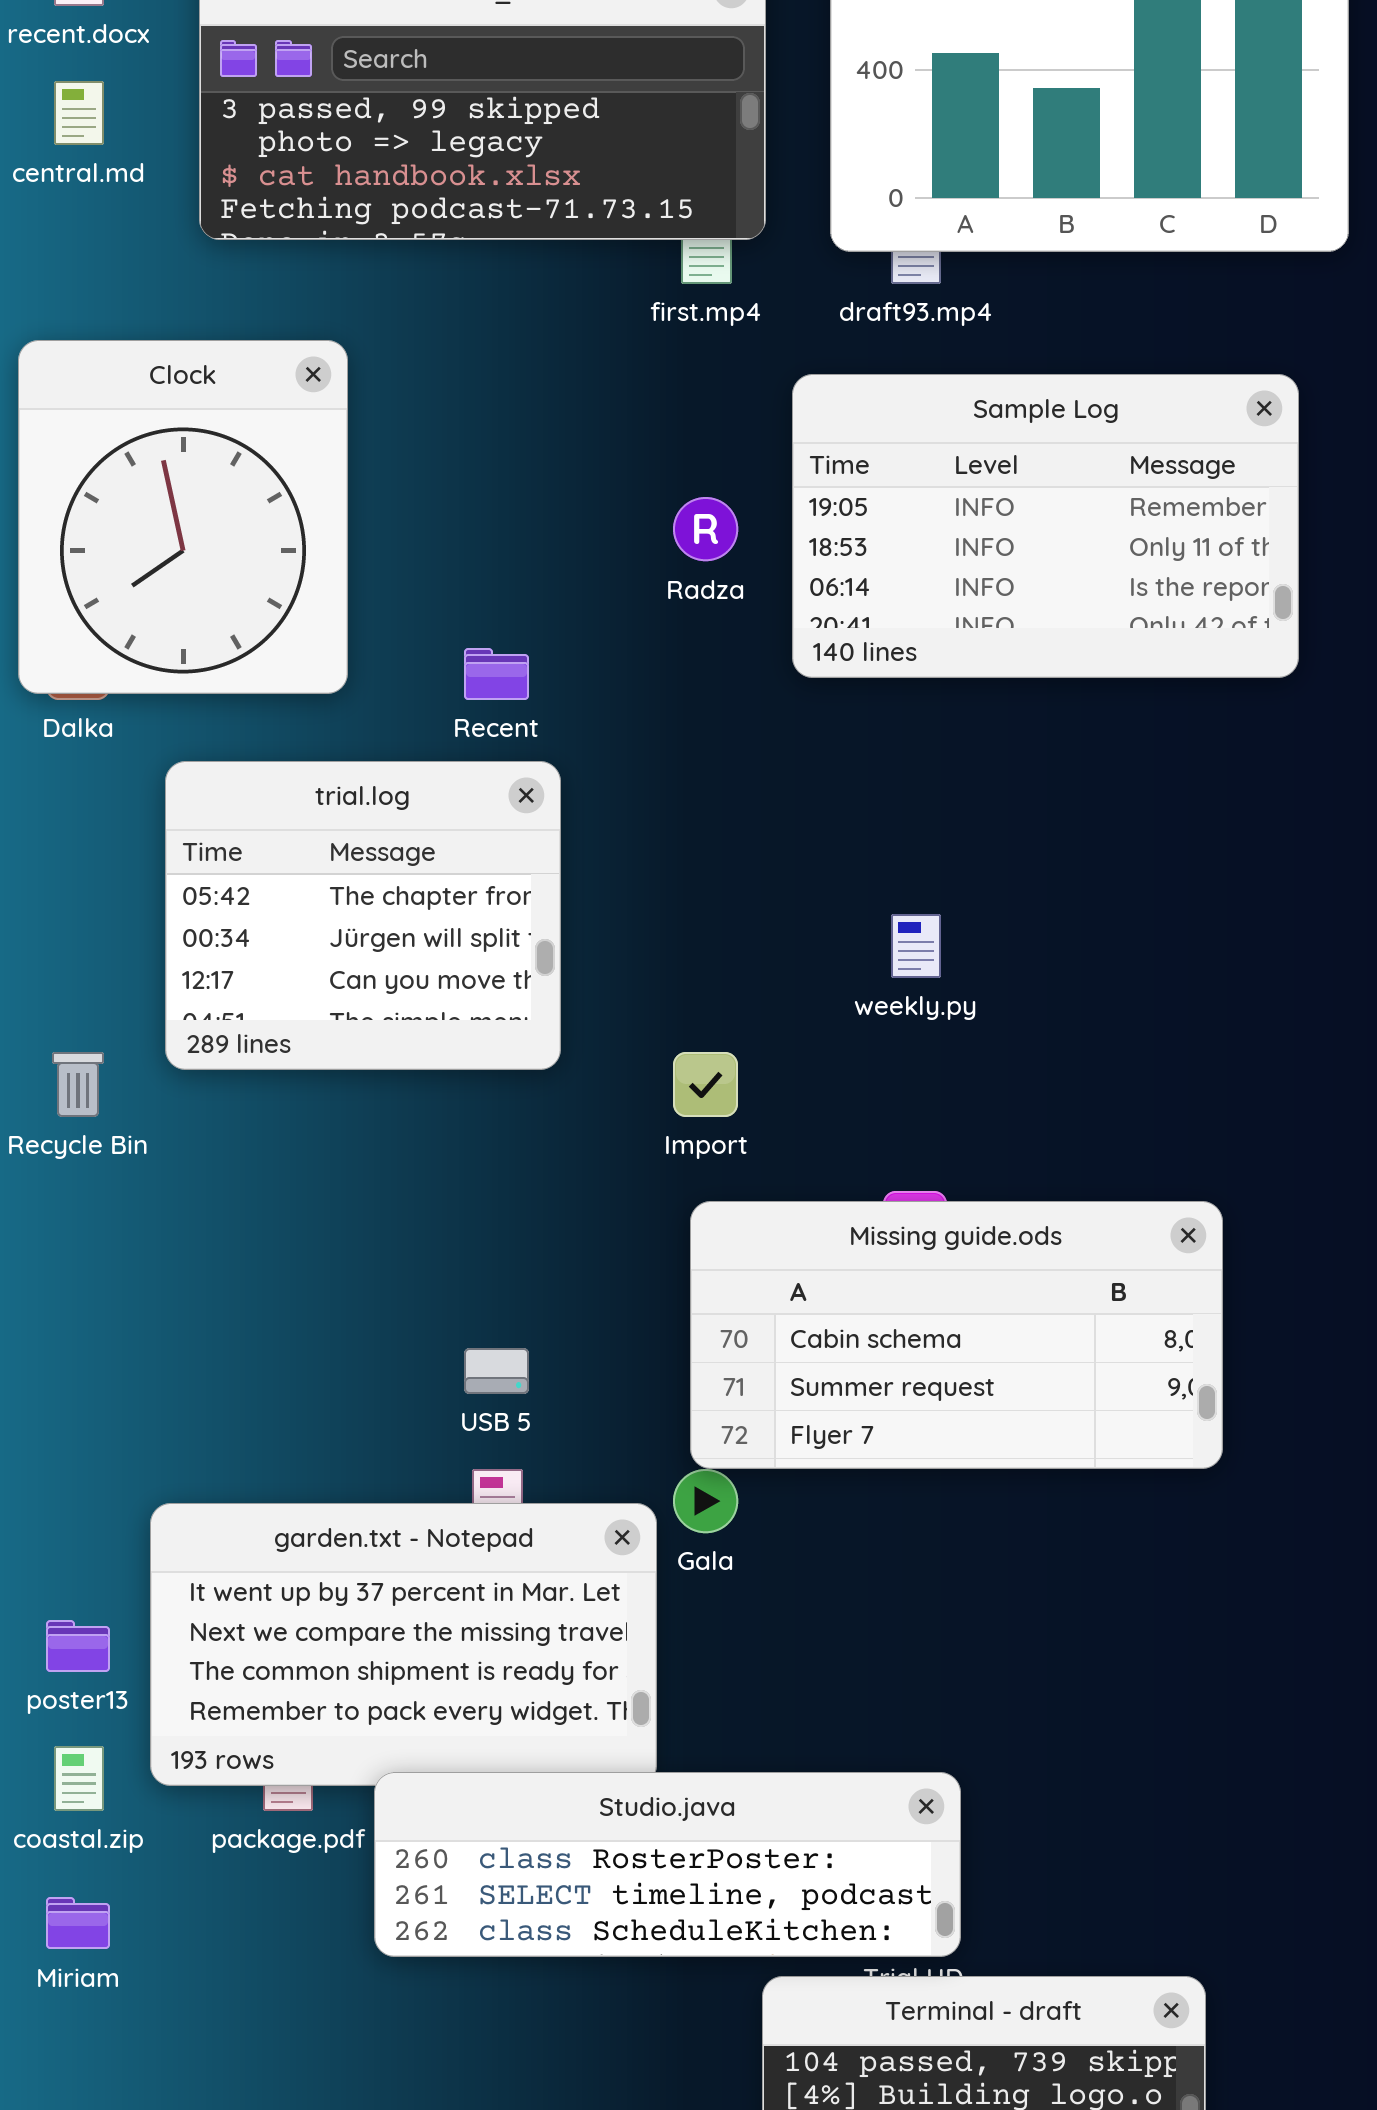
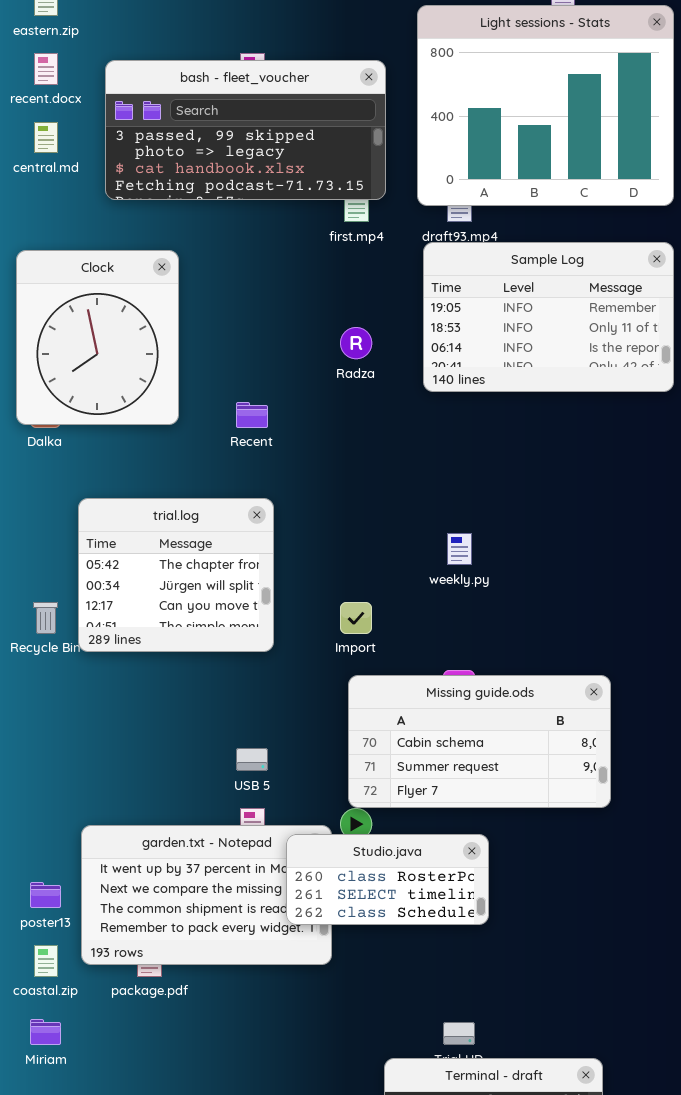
Sample Log: [792,374,1299,678] -> [423,242,674,392], moved
trial.log: [165,761,561,1070] -> [78,498,274,652], moved
Studio.java: [374,1772,961,1957] -> [286,834,489,925], moved, resized

